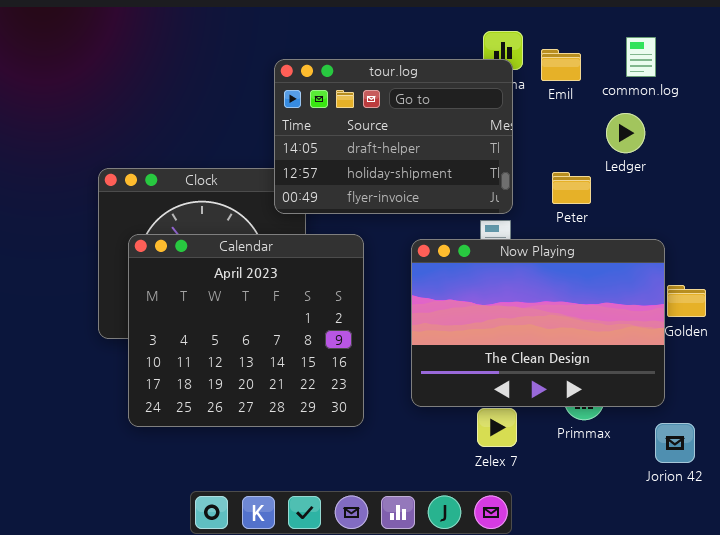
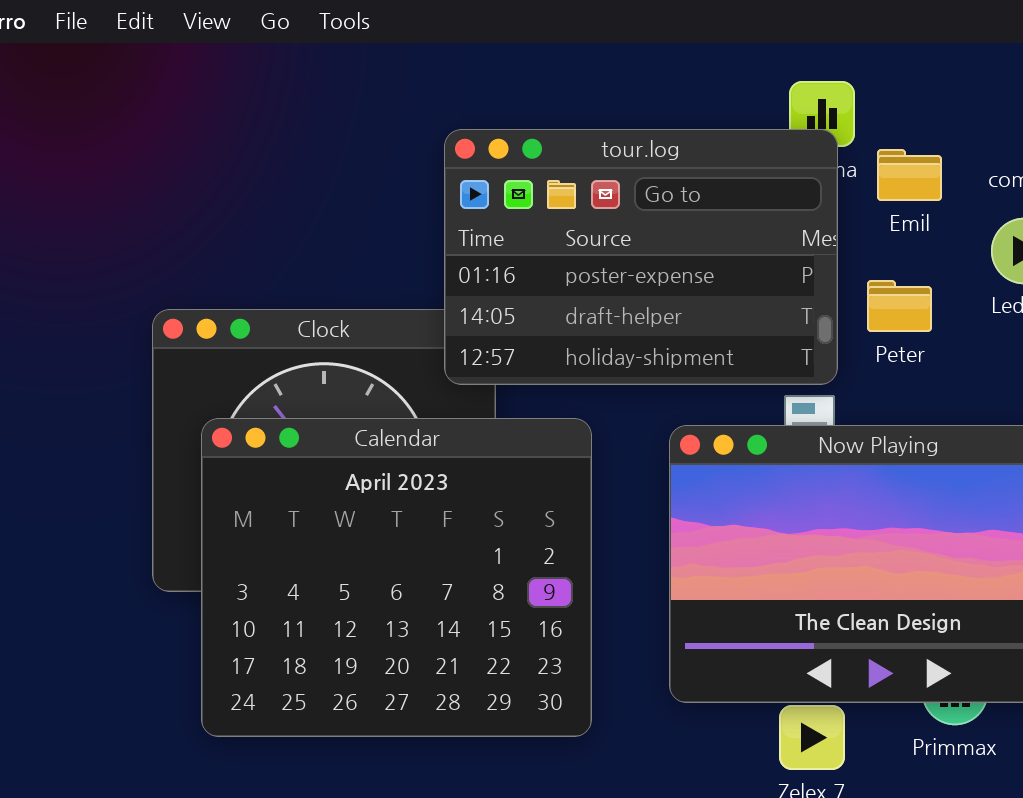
Emil: [541,49,581,81] -> [877,149,942,201], moved
tour.log: [274,59,513,214] -> [444,129,838,385], scrolled up 1 row
Peter: [552,172,591,204] -> [867,280,932,332], moved

